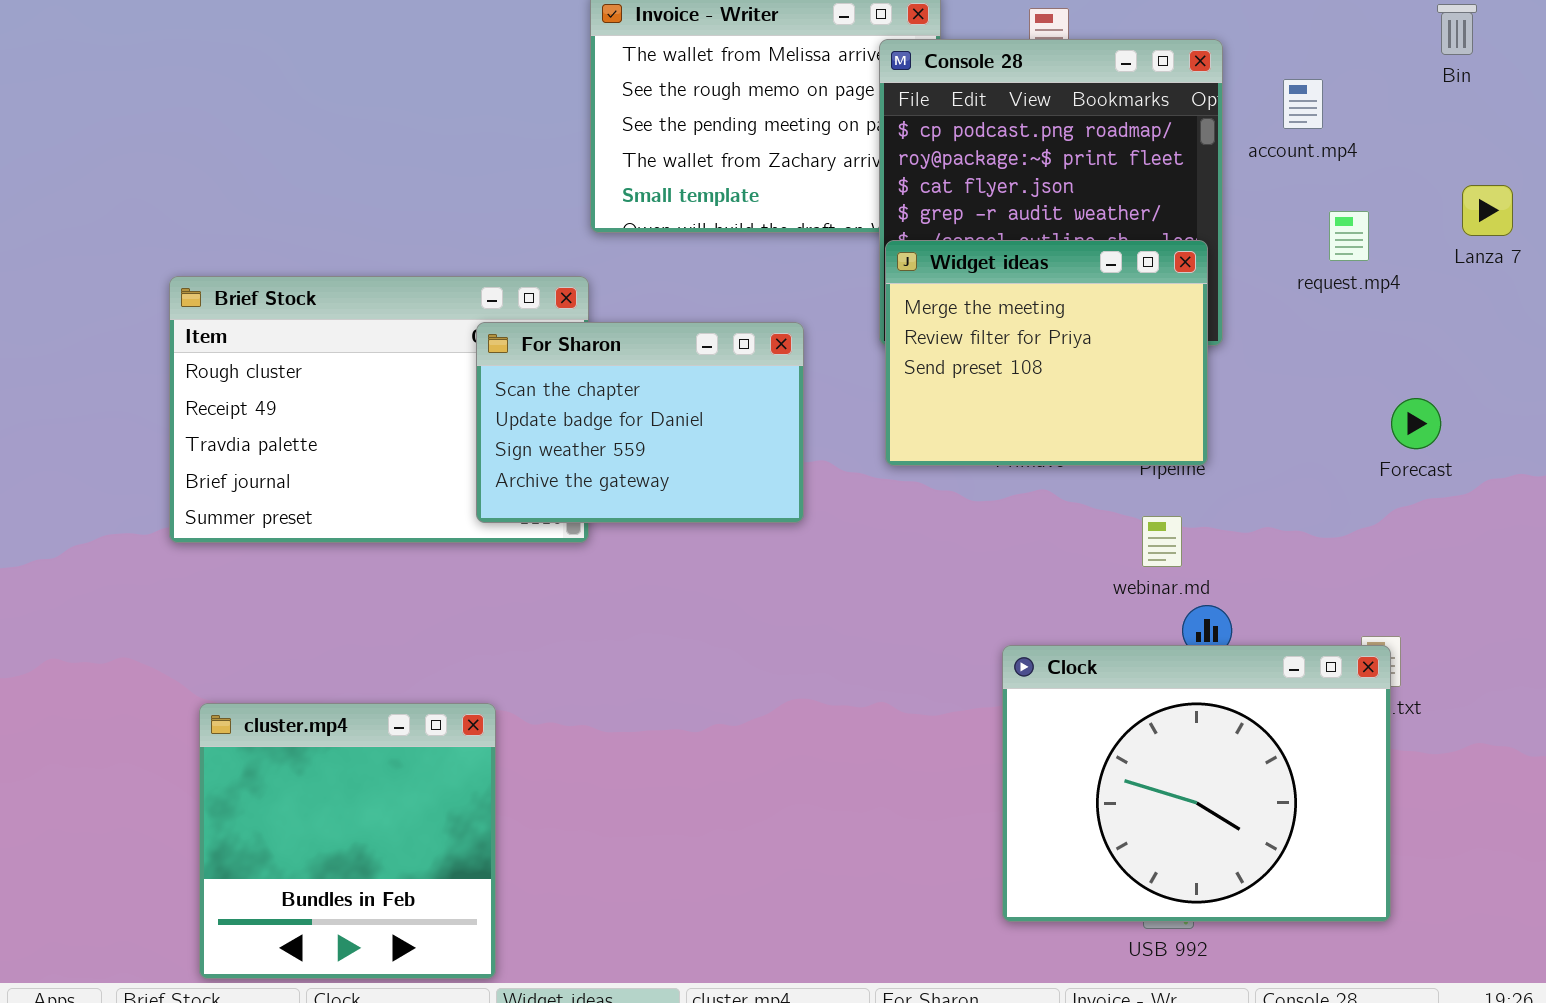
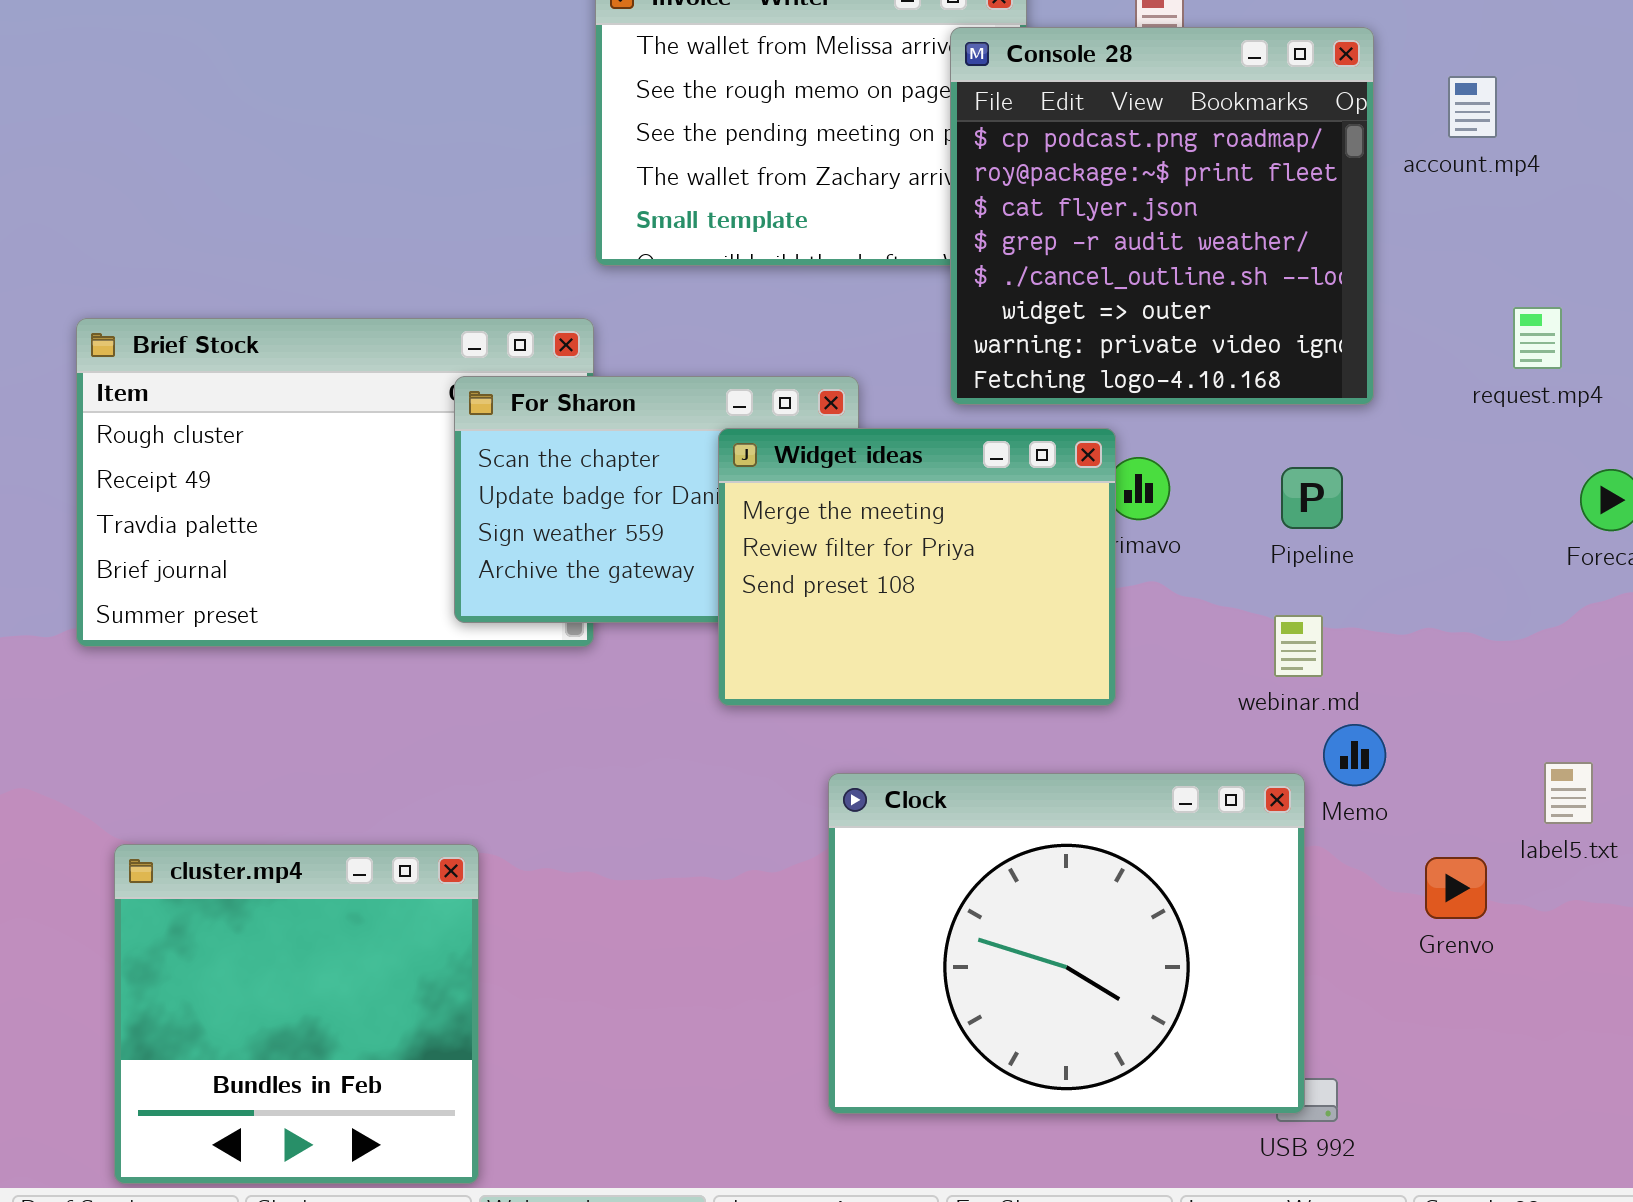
request.mp4: [1329,211,1369,261] -> [1513,307,1562,369], moved
Widget ideas: [885,240,1208,466] -> [718,428,1116,706], moved
Clock: [1002,645,1391,922] -> [828,773,1305,1114], moved

